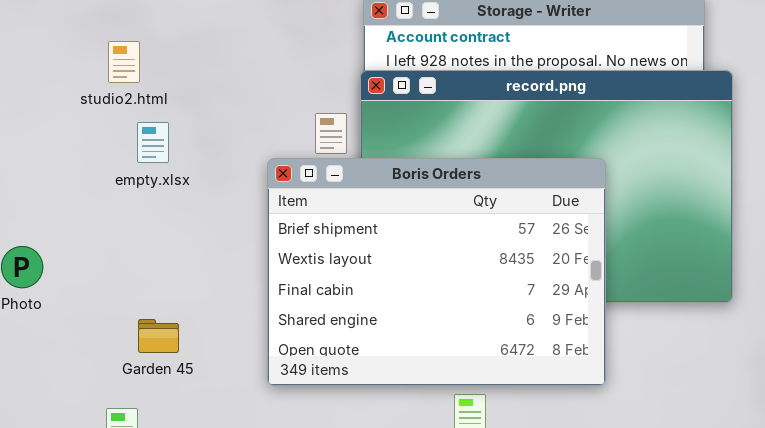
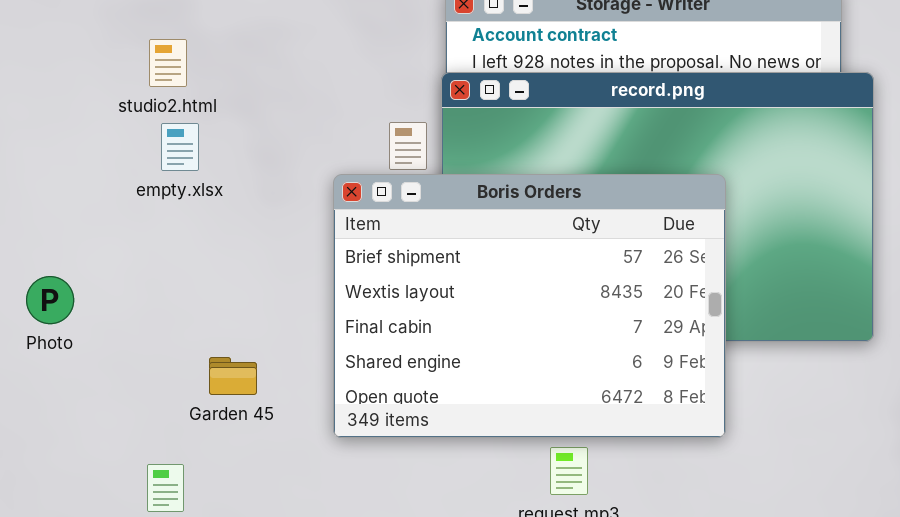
empty.xlsx: [137,122,169,163] -> [161,123,199,171], moved
Garden 45: [138,319,179,353] -> [209,357,257,395], moved

